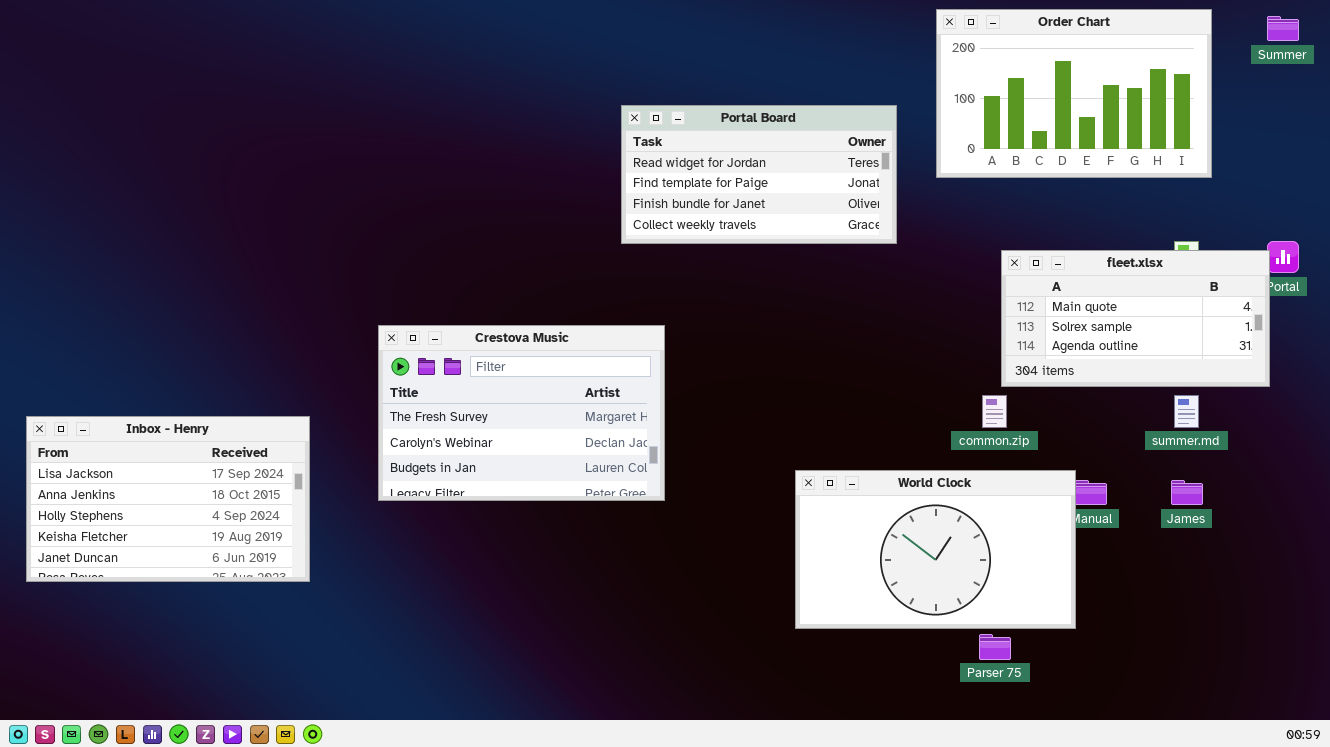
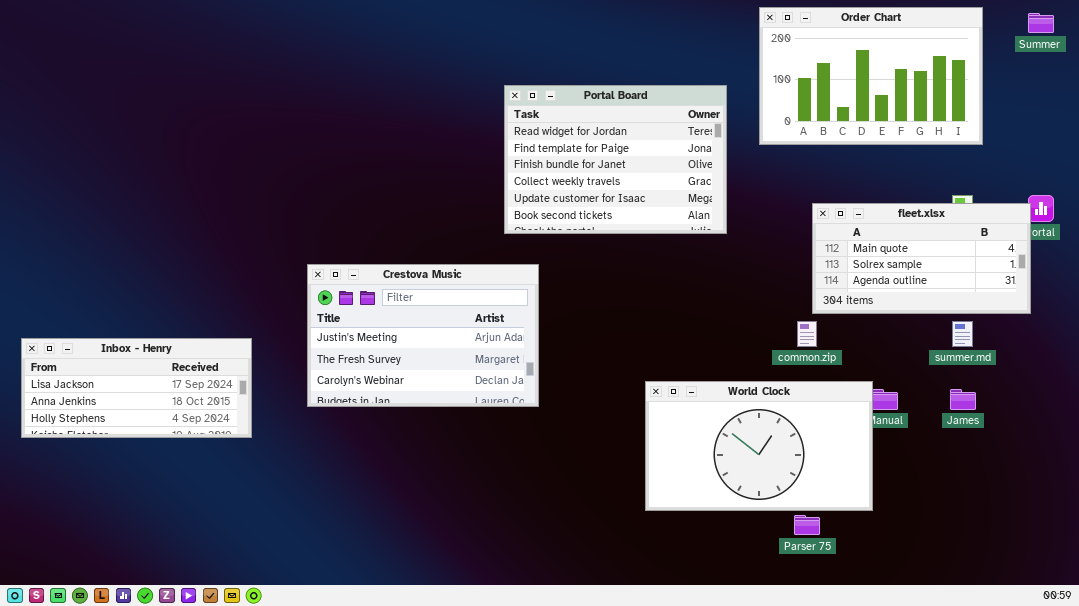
Portal Board: [621,105,897,244] -> [504,85,727,234], resized
Crestova Music: [378,325,665,501] -> [307,264,539,407], scrolled up 1 row
Inbox - Henry: [26,416,310,582] -> [21,338,252,438], resized

